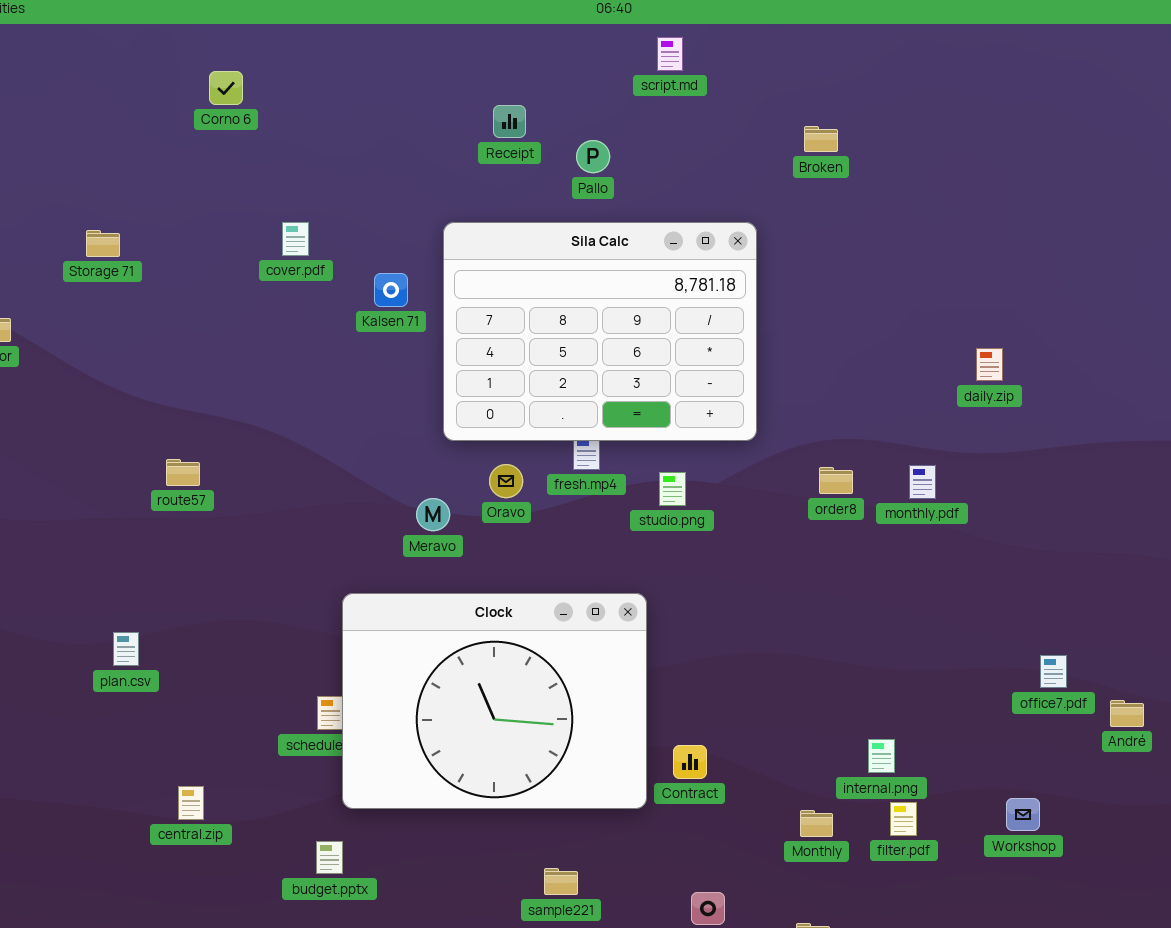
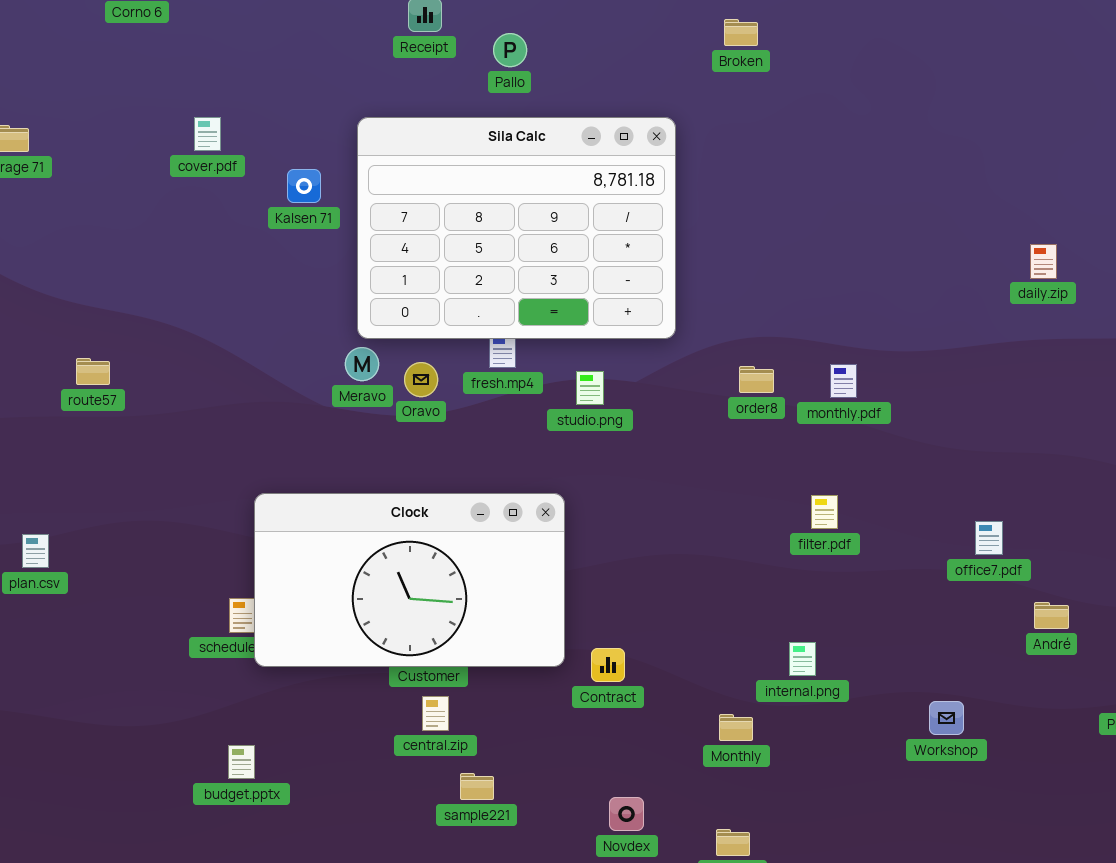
daily.zip: [976,348,1003,381] -> [1030,244,1057,279], moved
Meravo: [416,498,450,531] -> [345,347,379,381], moved
Clock: [342,593,647,809] -> [254,493,565,667], resized
office7.pdf: [1040,655,1067,688] -> [975,521,1003,555], moved
central.zip: [178,786,204,820] -> [422,696,449,731], moved
filter.pdf: [890,802,917,836] -> [811,495,838,529], moved

